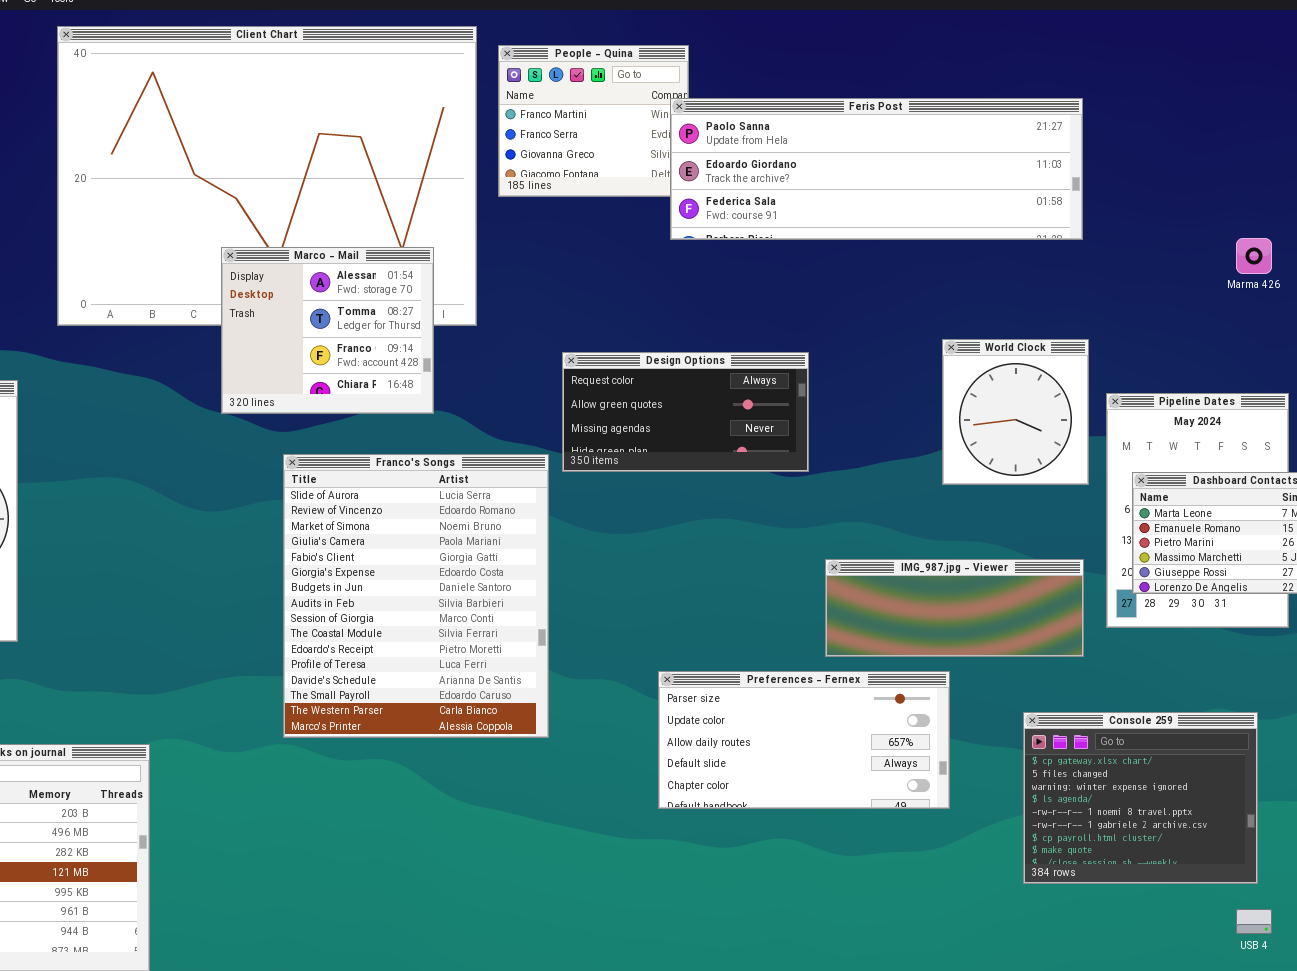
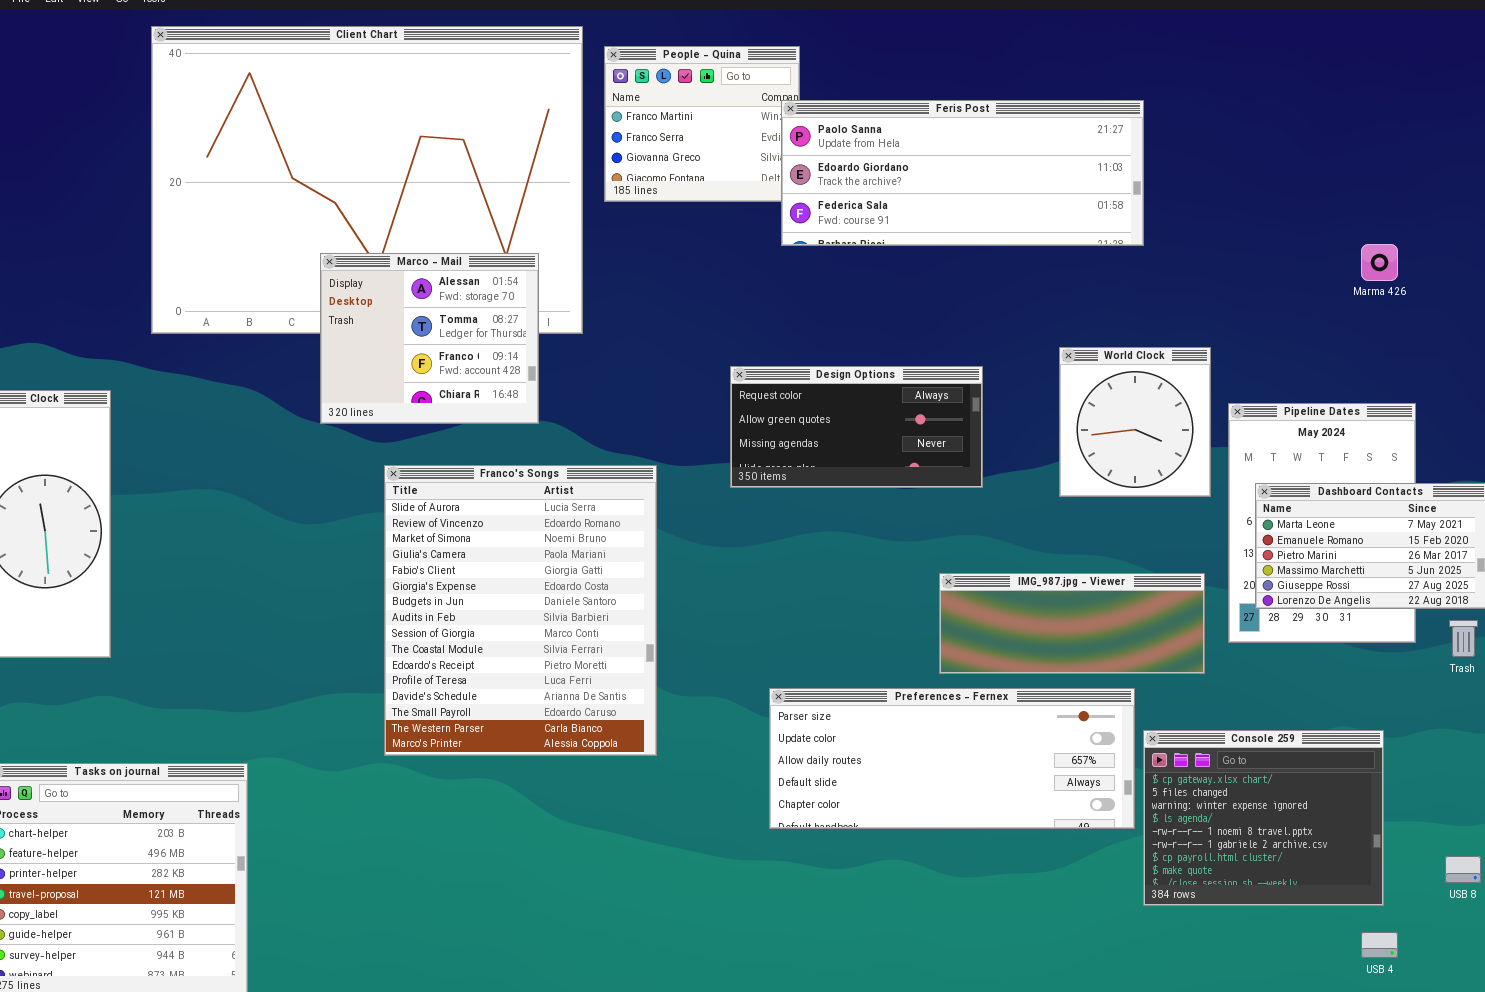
Feris Post: [670,98,1083,240] -> [781,100,1144,246], resized
Design Options: [562,352,809,472] -> [730,366,983,488], moved
Preferences - Fernex: [658,671,950,809] -> [769,688,1135,829], resized

